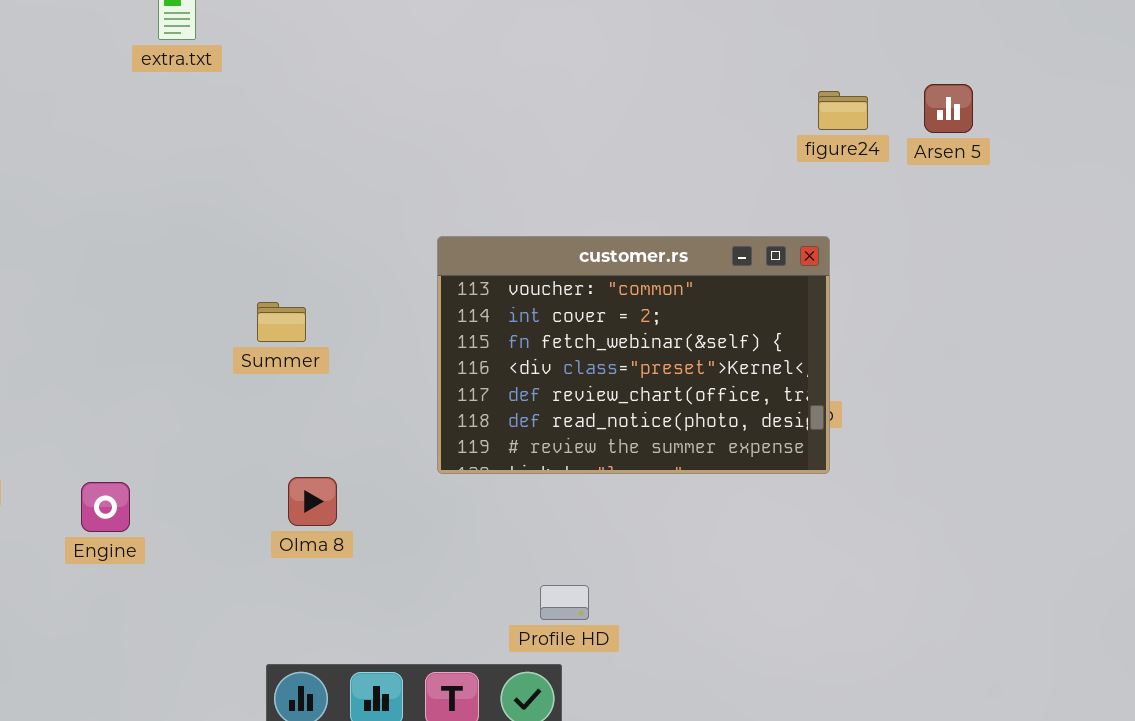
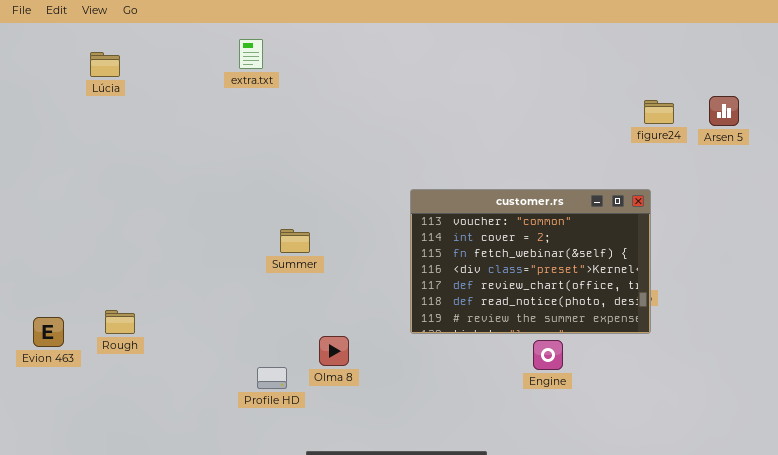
Summer: [257,302,306,342] -> [280,229,310,253], moved
Engine: [81,482,130,532] -> [533,340,563,370], moved
Profile HD: [540,585,589,620] -> [257,367,287,389], moved

